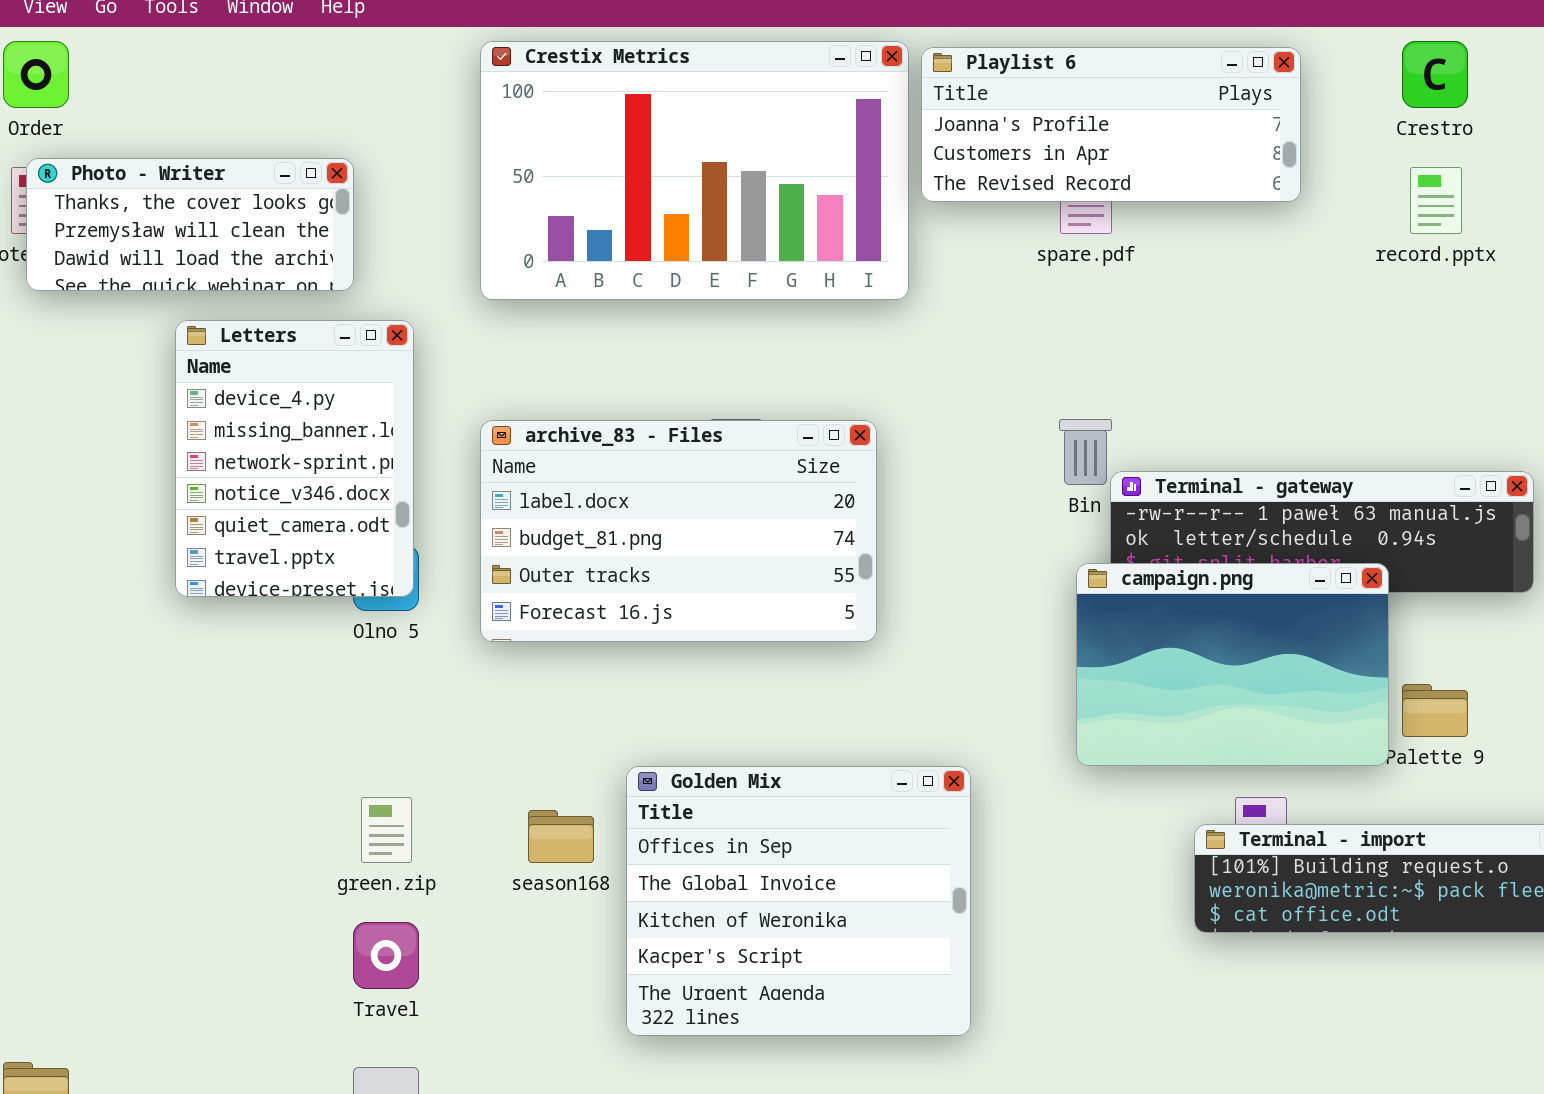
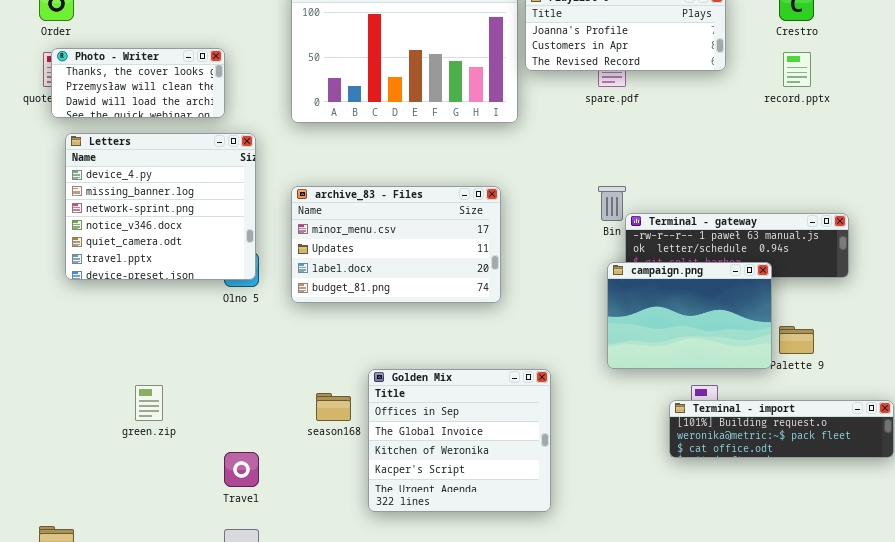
Letters: [175,320,414,597] -> [65,133,256,280], resized
archive_83 - Files: [480,420,877,642] -> [291,186,501,303], scrolled up 2 rows
green.zip: [361,797,412,863] -> [135,385,163,421], moved

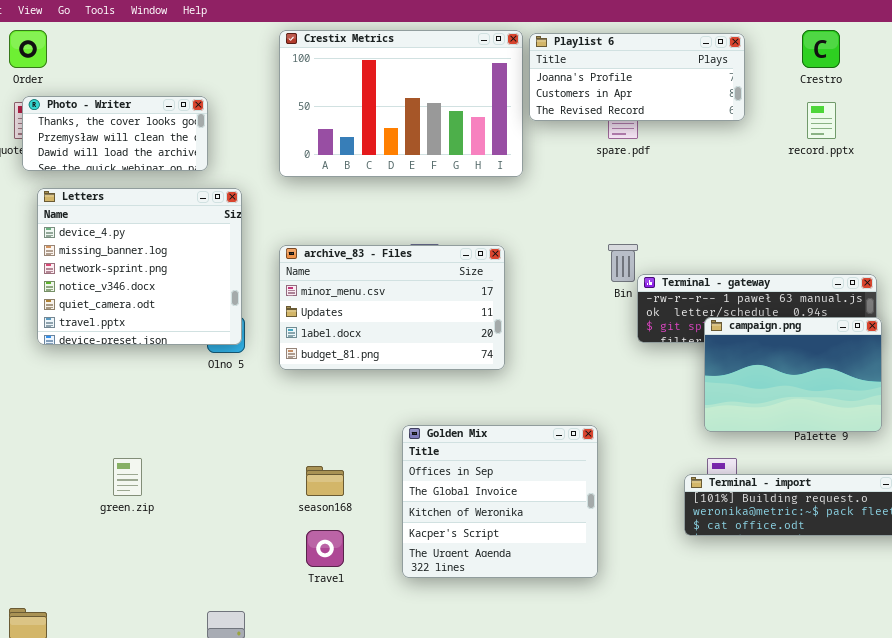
campaign.png: [607,262,772,369] -> [704,317,882,432], moved
Golden Mix: [368,369,551,512] -> [402,425,598,578], moved
Travel: [224,452,259,487] -> [306,530,344,567], moved

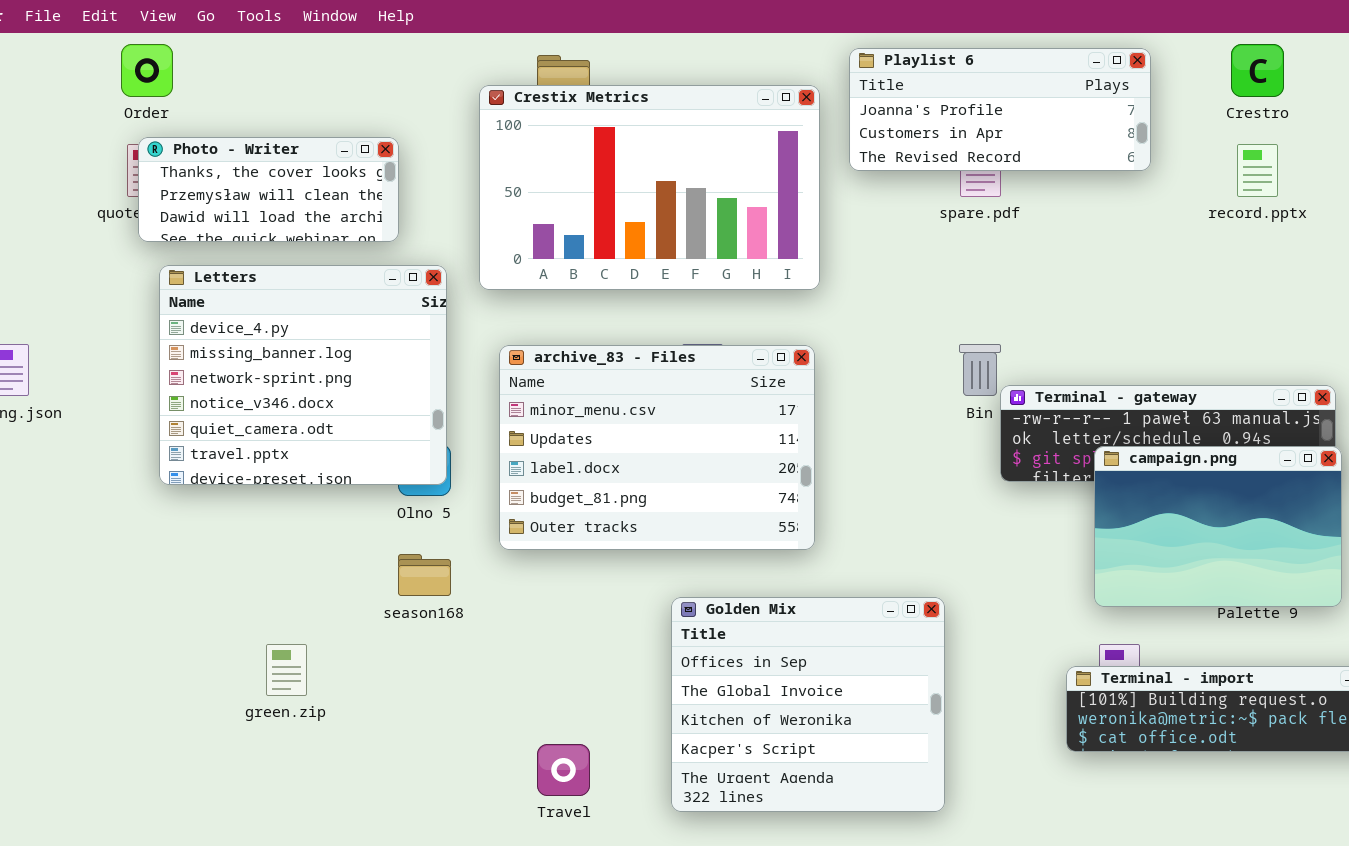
Crestix Metrics: [279,30,523,177] -> [479,85,820,290], moved
archive_83 - Files: [279,245,505,370] -> [499,345,815,550], resized
season168: [306,466,344,496] -> [398,554,451,596], moved

